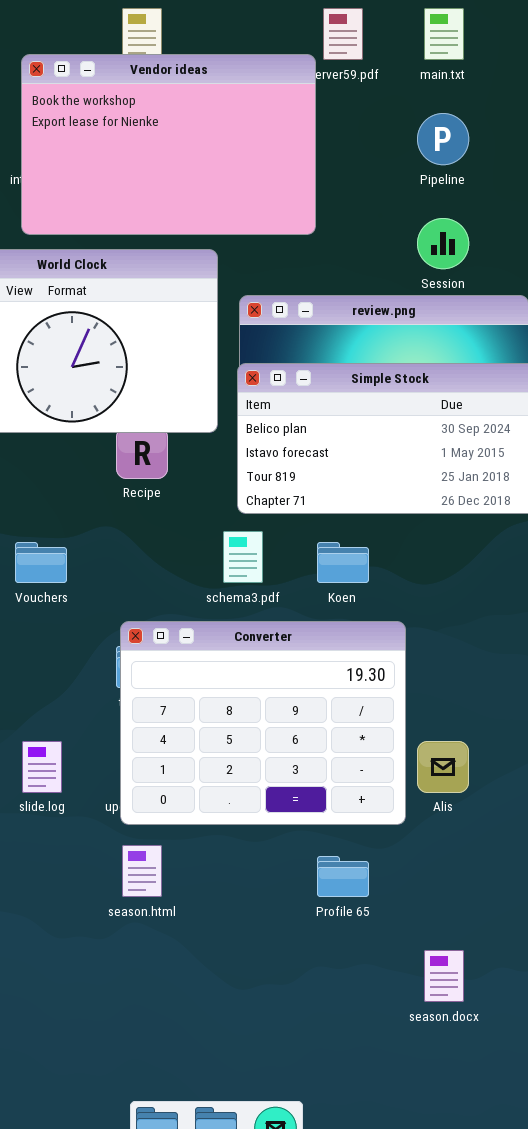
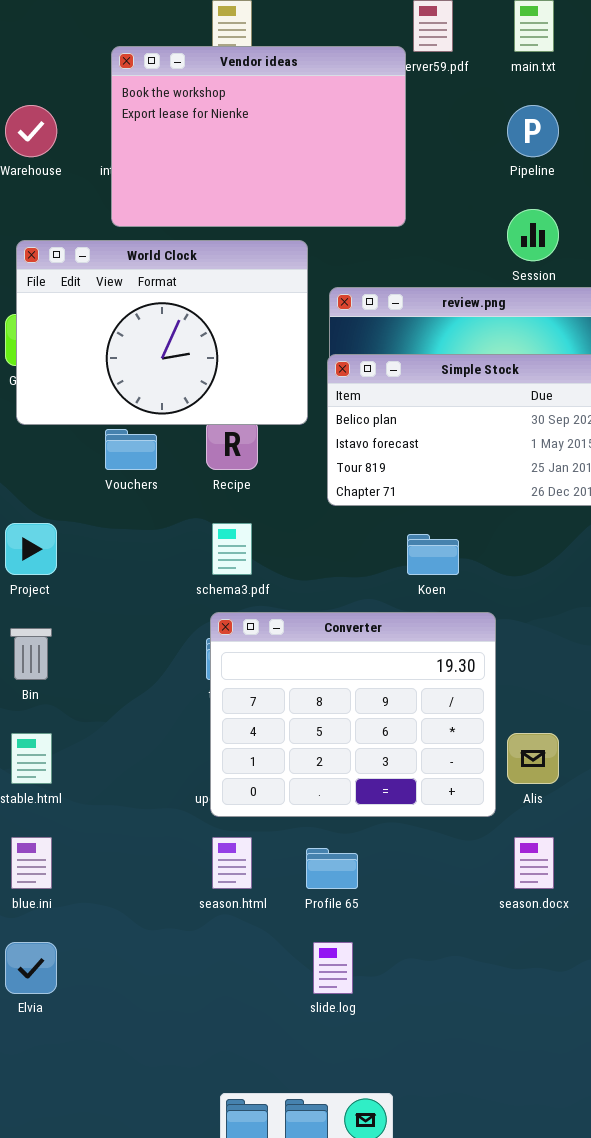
schema3.pdf: [223,531,263,583] -> [212,523,252,575], moved
Vouchers: [15,542,67,583] -> [105,429,157,470], moved
slide.log: [22,741,62,793] -> [313,942,353,994], moved
Profile 65: [317,856,369,897] -> [306,848,358,889], moved
season.docx: [424,950,464,1002] -> [514,837,554,889], moved

